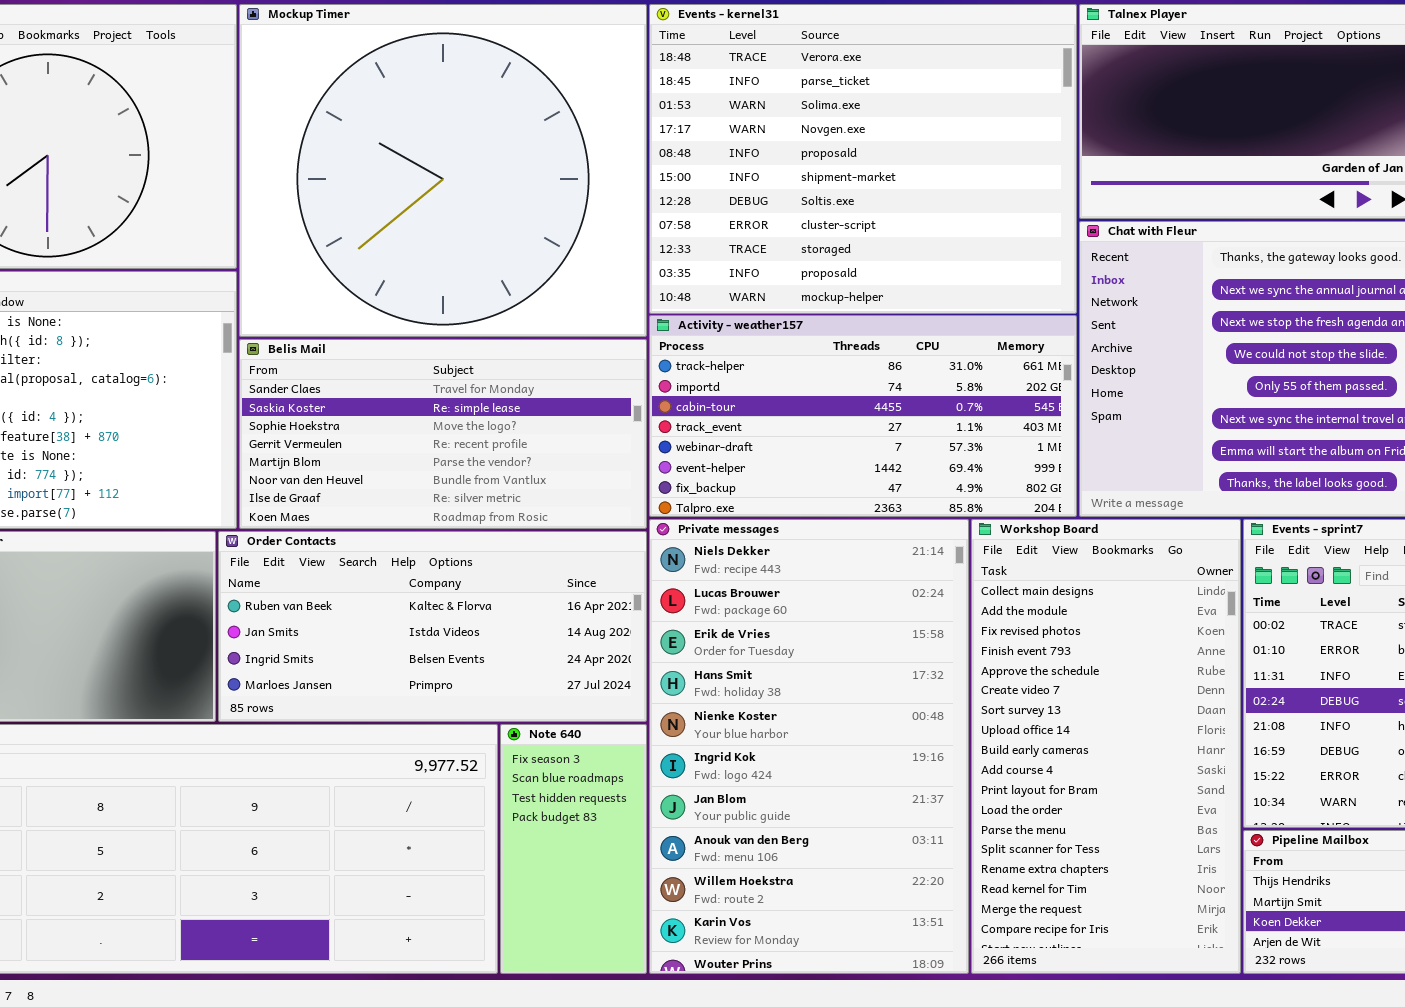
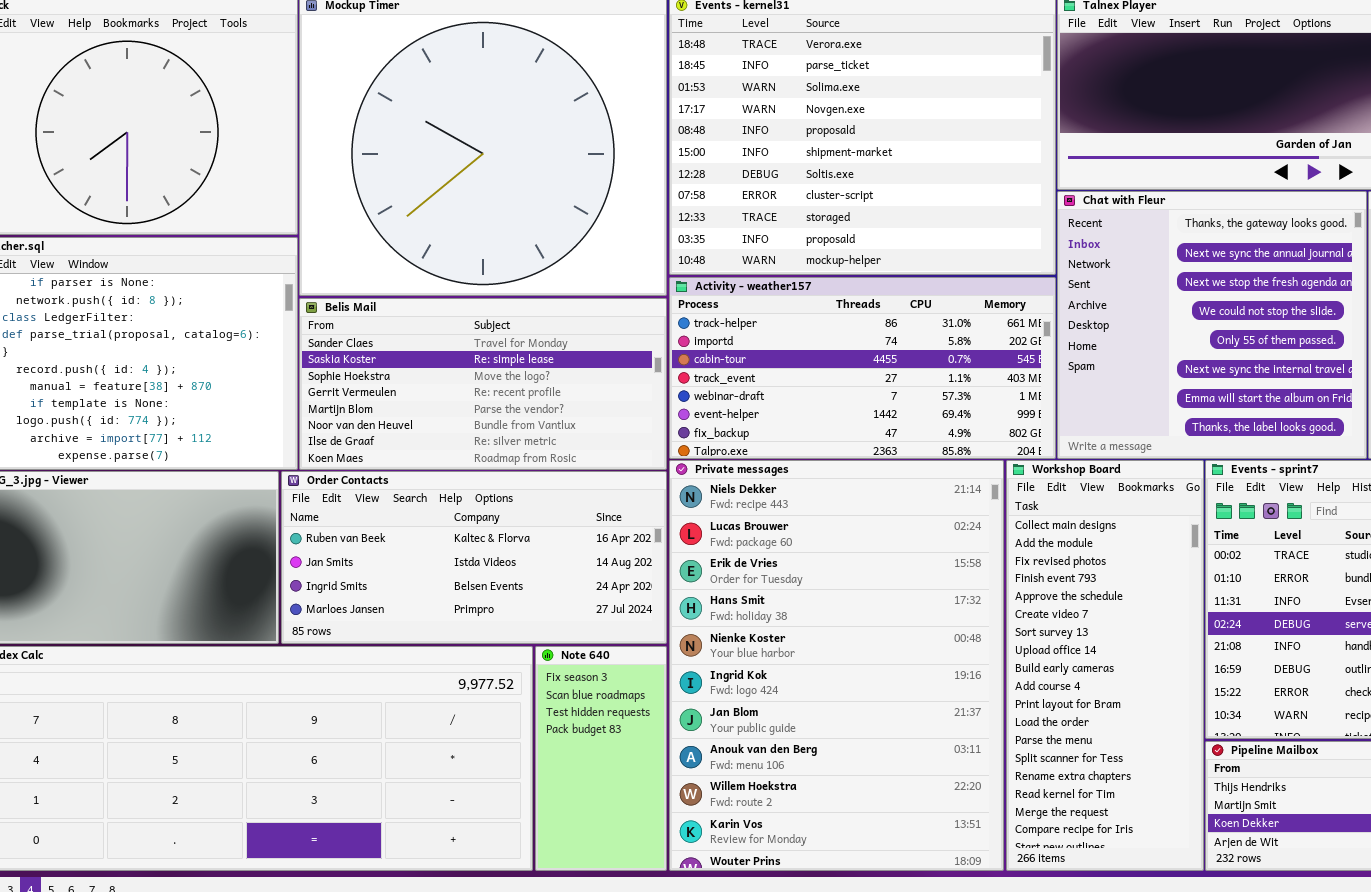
Private messages: [649,519,969,974] -> [669,460,1004,871], resized
Workshop Board: [971,519,1241,974] -> [1006,460,1204,871], resized

